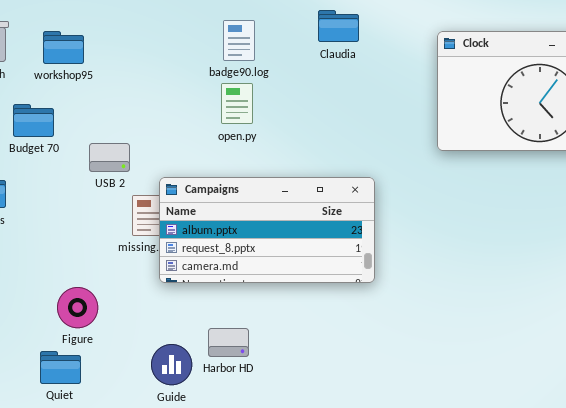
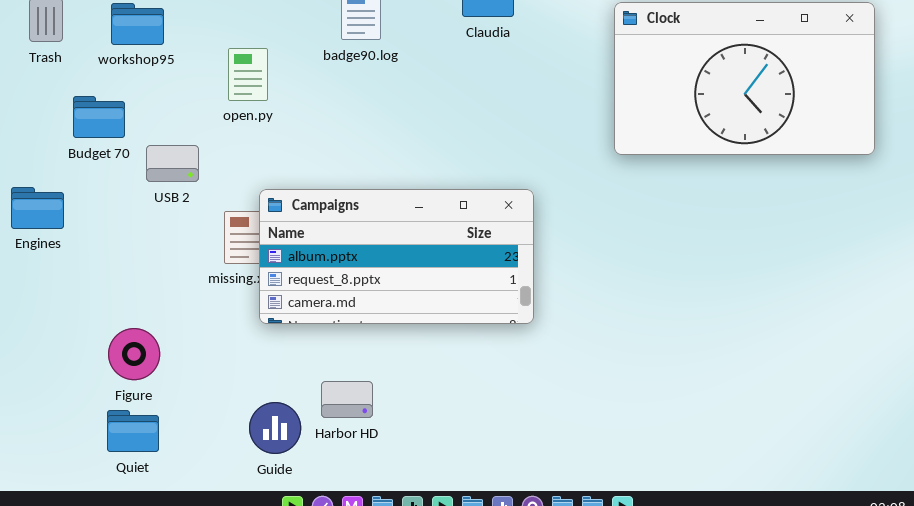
open.py: [221,83,253,124] -> [228,48,268,101], moved
USB 2: [89,143,130,172] -> [146,145,199,182], moved
Figure: [57,287,98,328] -> [108,328,160,380], moved

